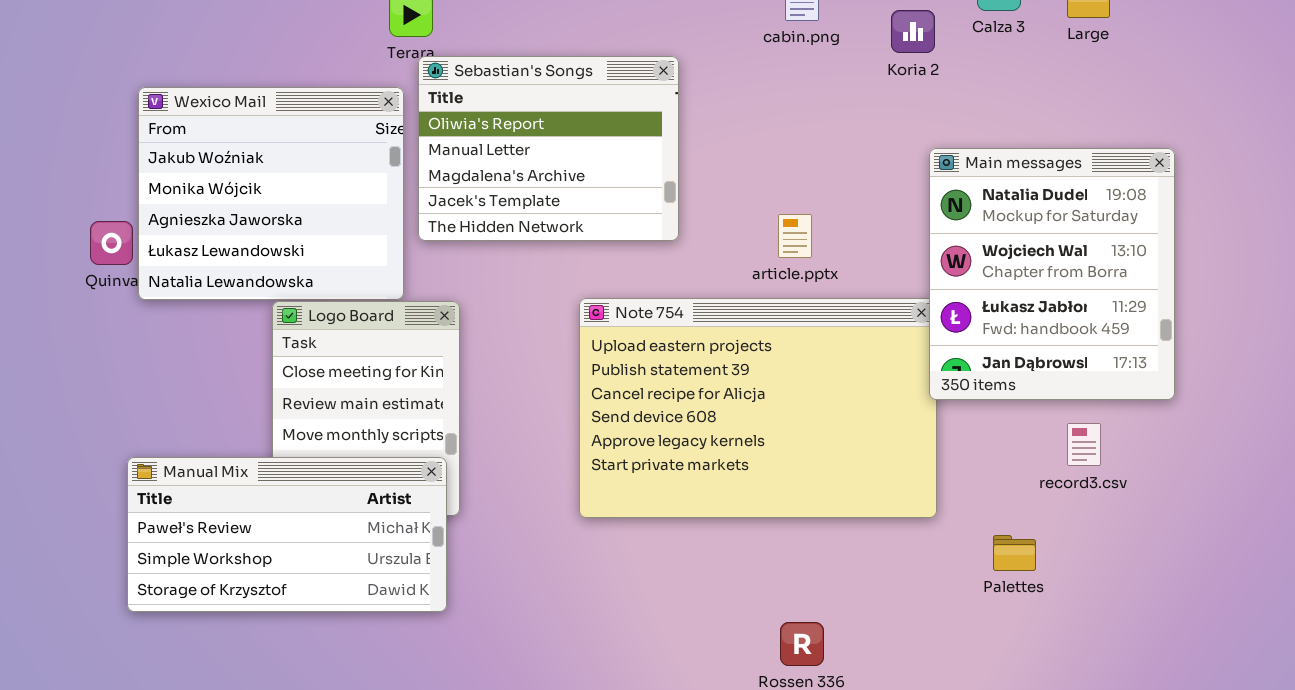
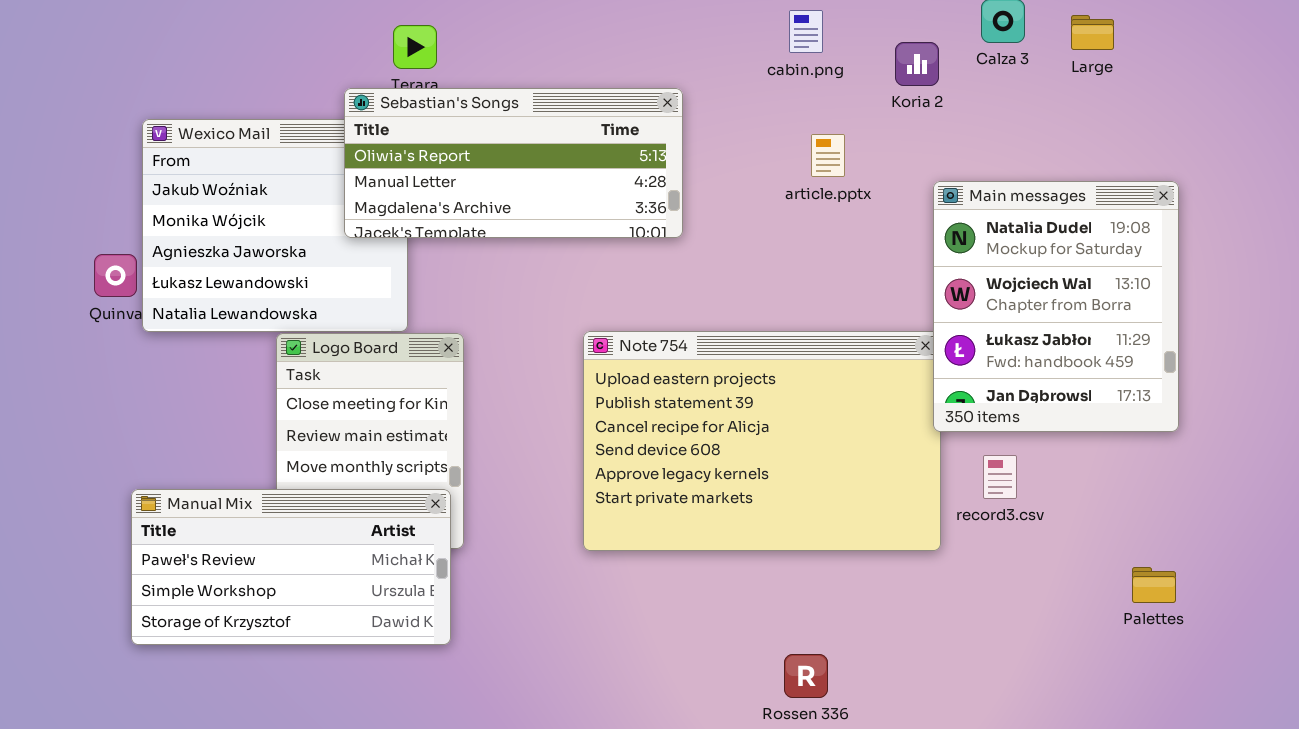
Sebastian's Songs: [418,56,679,241] -> [344,88,683,238], resized
article.pptx: [778,214,812,258] -> [811,134,845,177], moved
record3.csv: [1067,423,1101,466] -> [983,455,1017,499], moved
Palettes: [993,535,1036,571] -> [1132,567,1176,603], moved

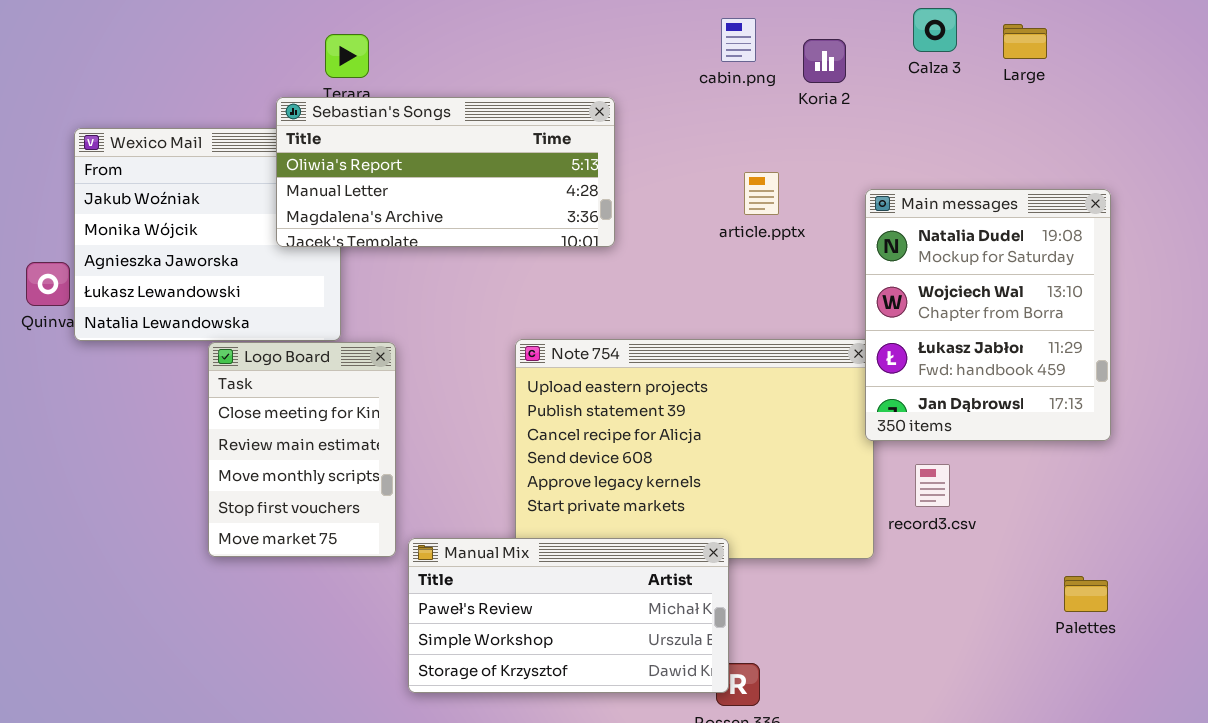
Koria 2: [895,42,939,86] -> [803,39,846,83], moved
article.pptx: [811,134,845,177] -> [744,172,779,215], moved
Manual Mix: [131,489,451,645] -> [408,538,729,693], moved

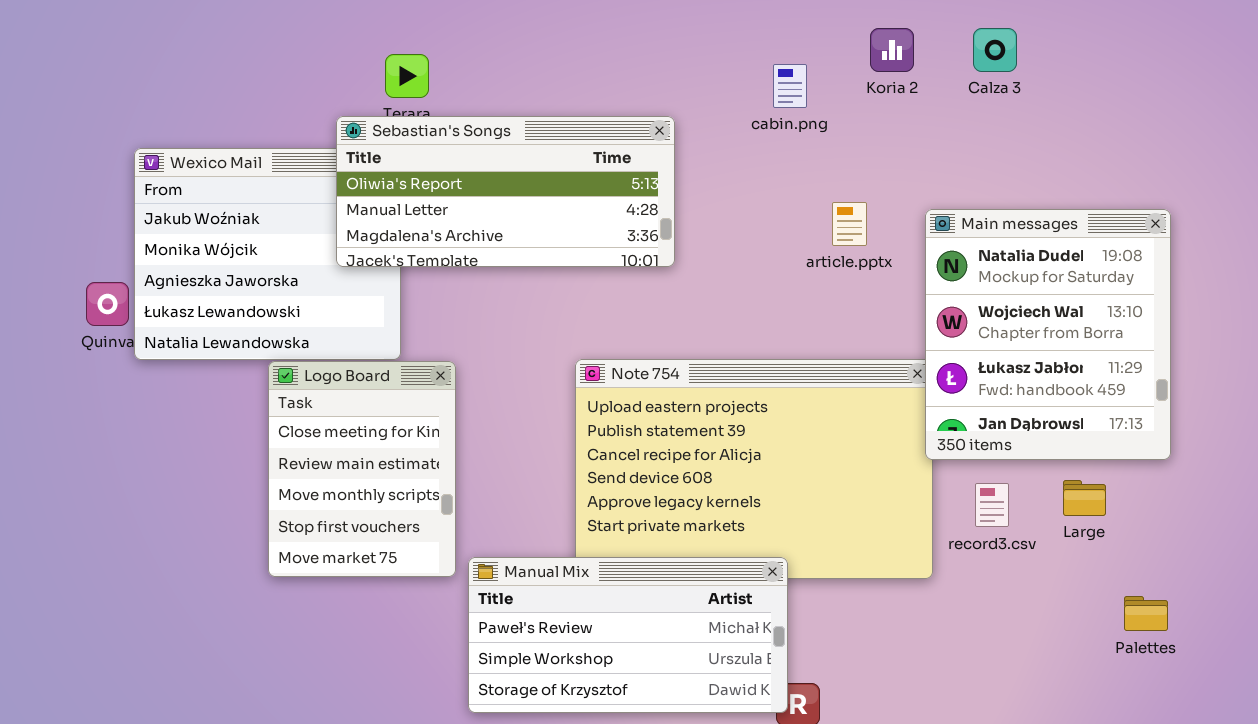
cabin.png: [721,18,756,62] -> [773,64,807,108], moved
Large: [1003,24,1047,59] -> [1063,480,1106,516], moved
Koria 2: [803,39,846,83] -> [870,28,914,72], moved
article.pptx: [744,172,779,215] -> [832,202,867,246], moved

